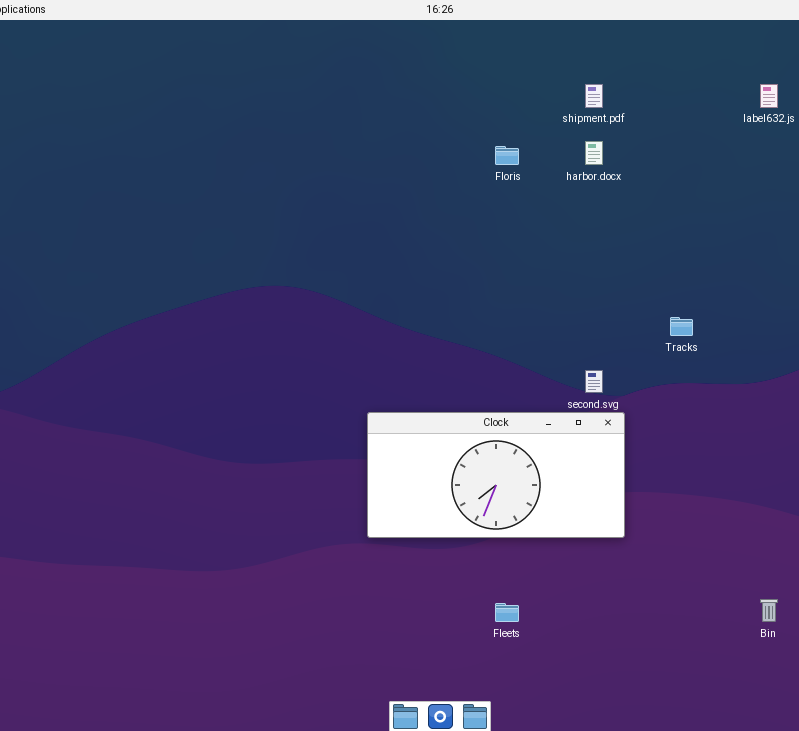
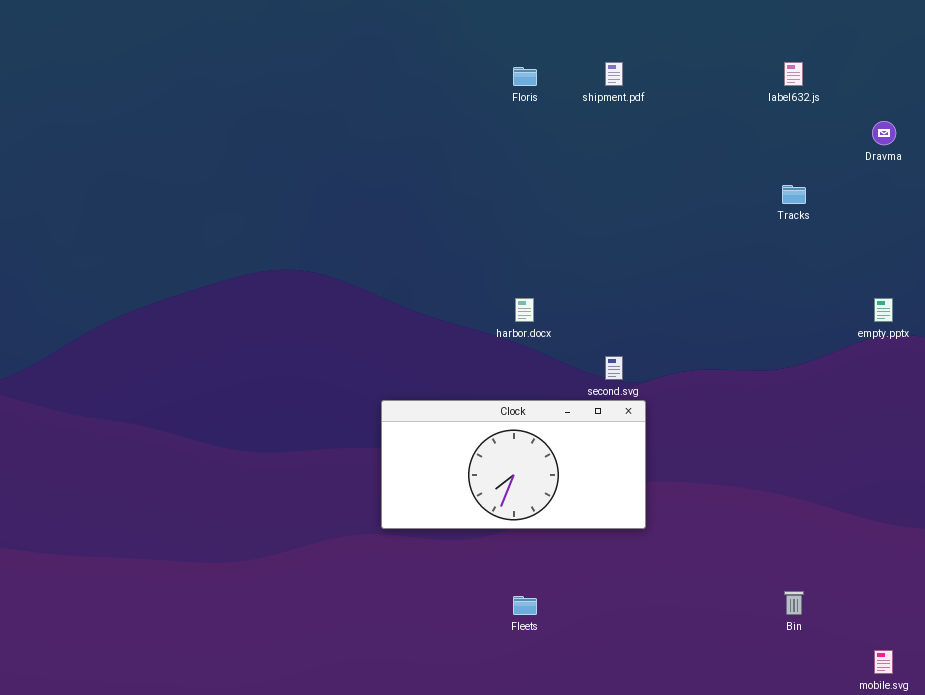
harbor.docx: [585,141,603,165] -> [515,298,534,322], moved
Floris: [495,146,519,165] -> [513,67,537,86], moved
Tracks: [670,317,693,336] -> [782,185,806,204], moved

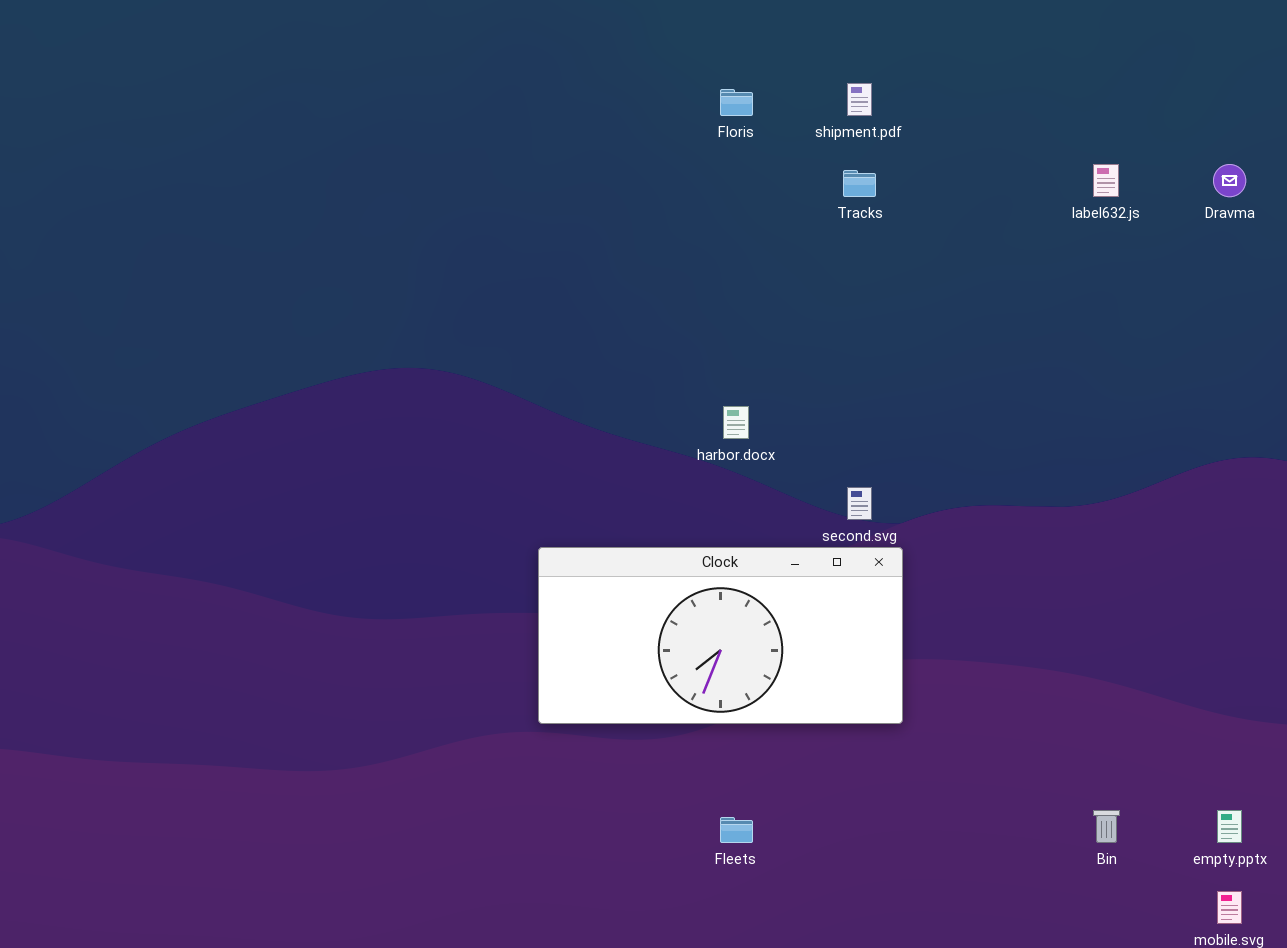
label632.js: [784,62,803,86] -> [1093,164,1119,197], moved
Tracks: [782,185,806,204] -> [843,170,876,197], moved
empty.pptx: [874,298,893,322] -> [1217,810,1242,843], moved

